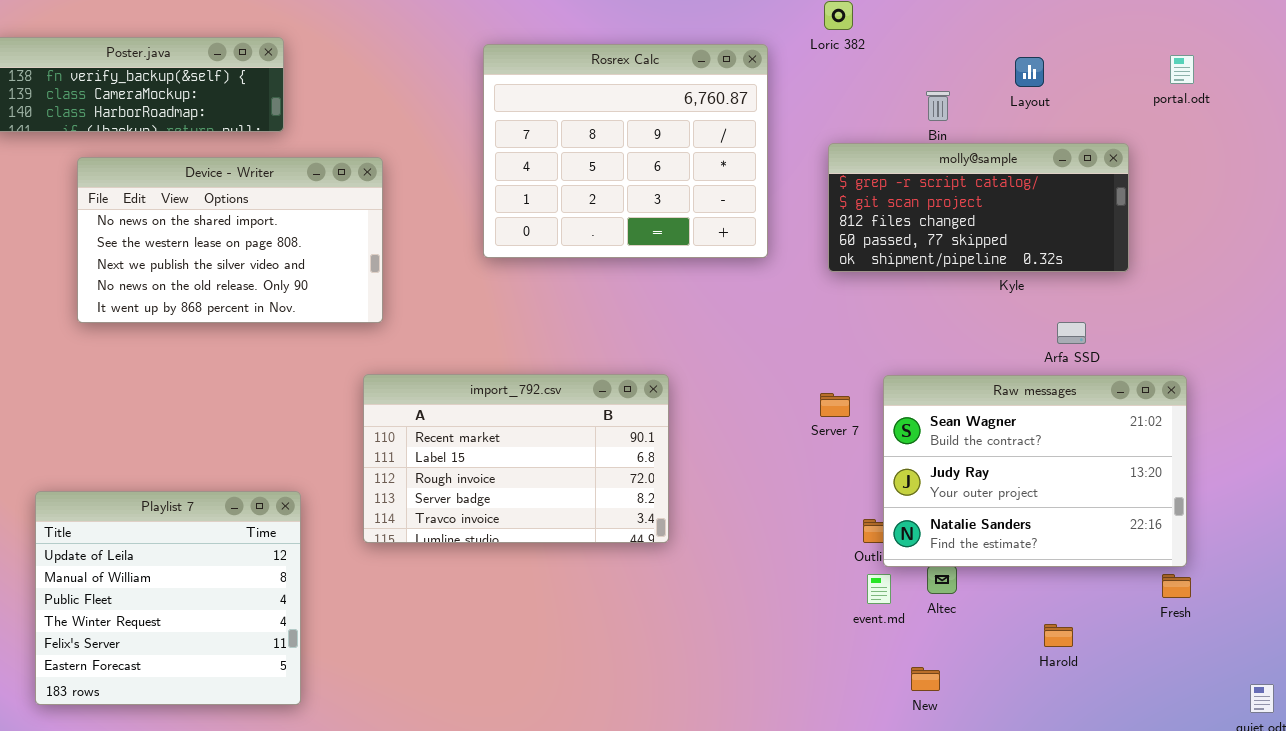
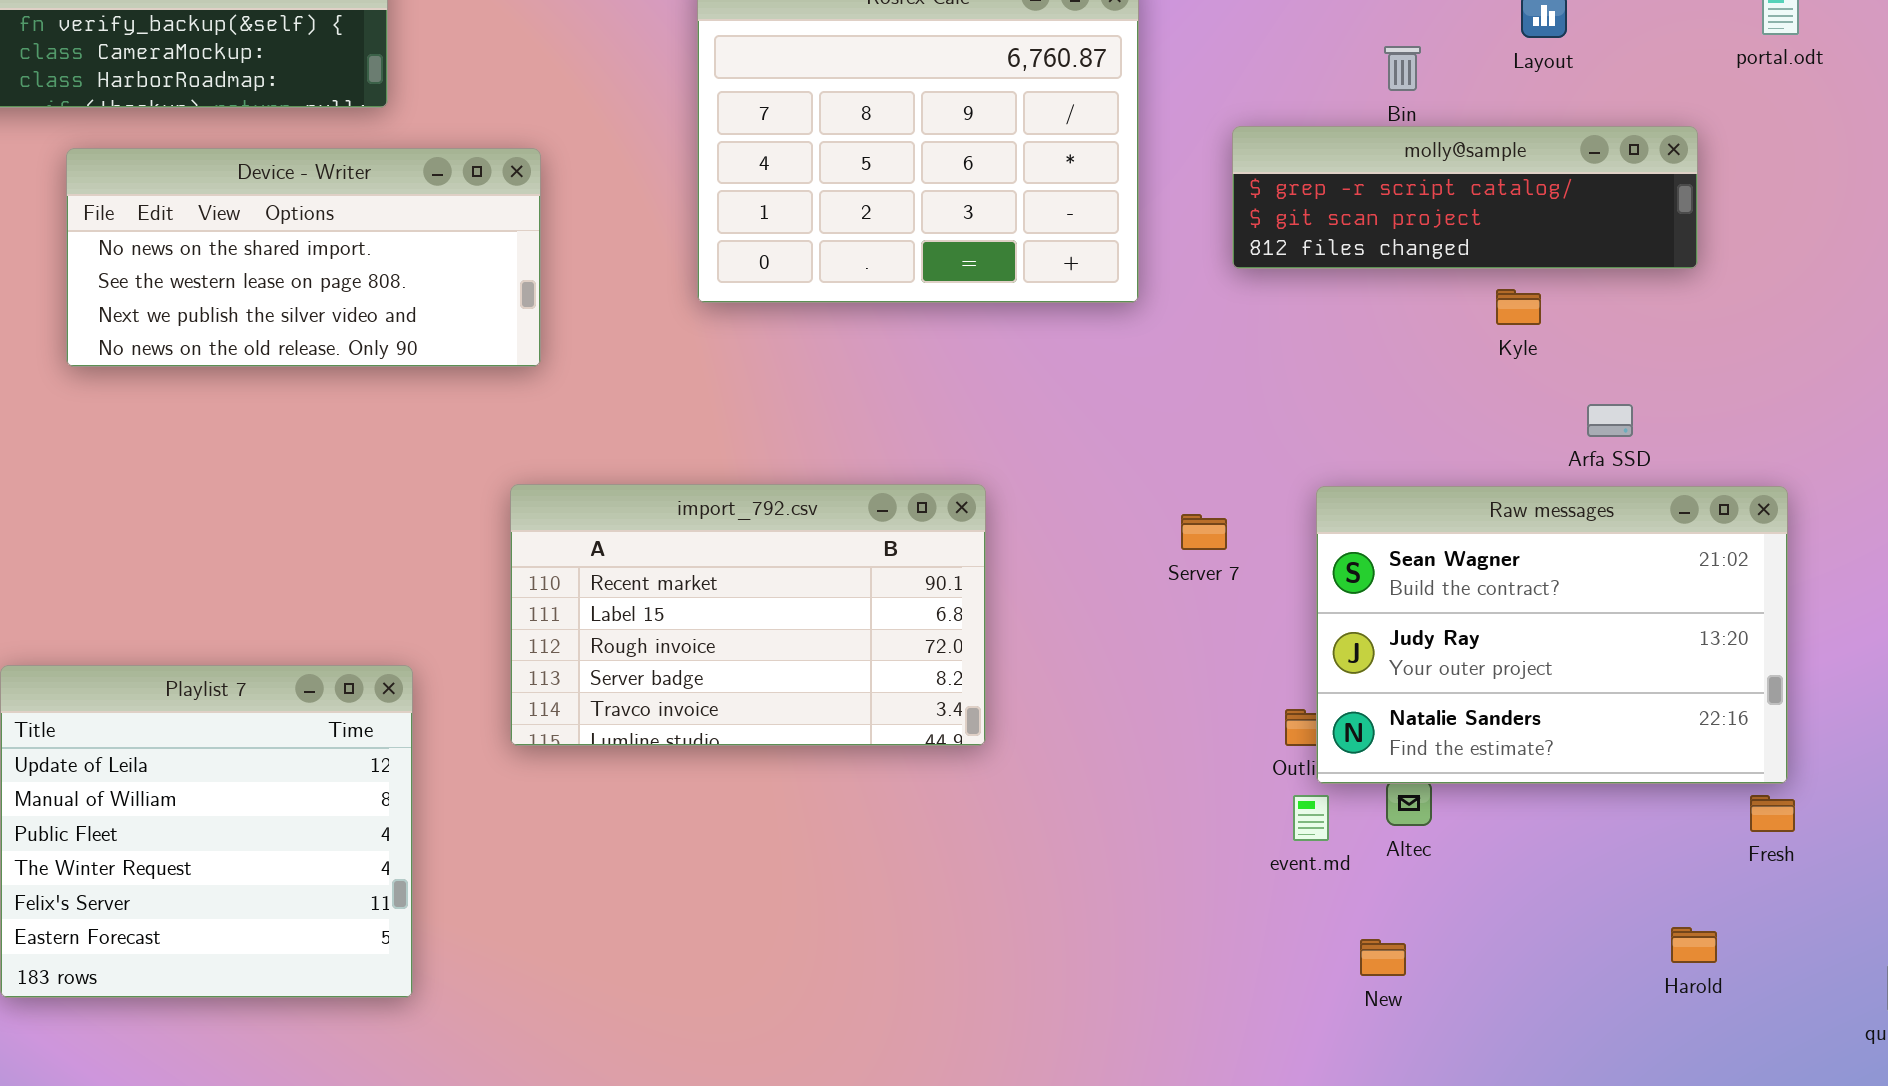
molly@sample: [828,143,1129,272] -> [1232,126,1698,269], resized
Device - Writer: [77,157,383,323] -> [66,148,541,367], resized
Server 7: [820,393,850,417] -> [1181,514,1227,550], moved
Harold: [1044,624,1073,647] -> [1671,927,1717,963], moved

